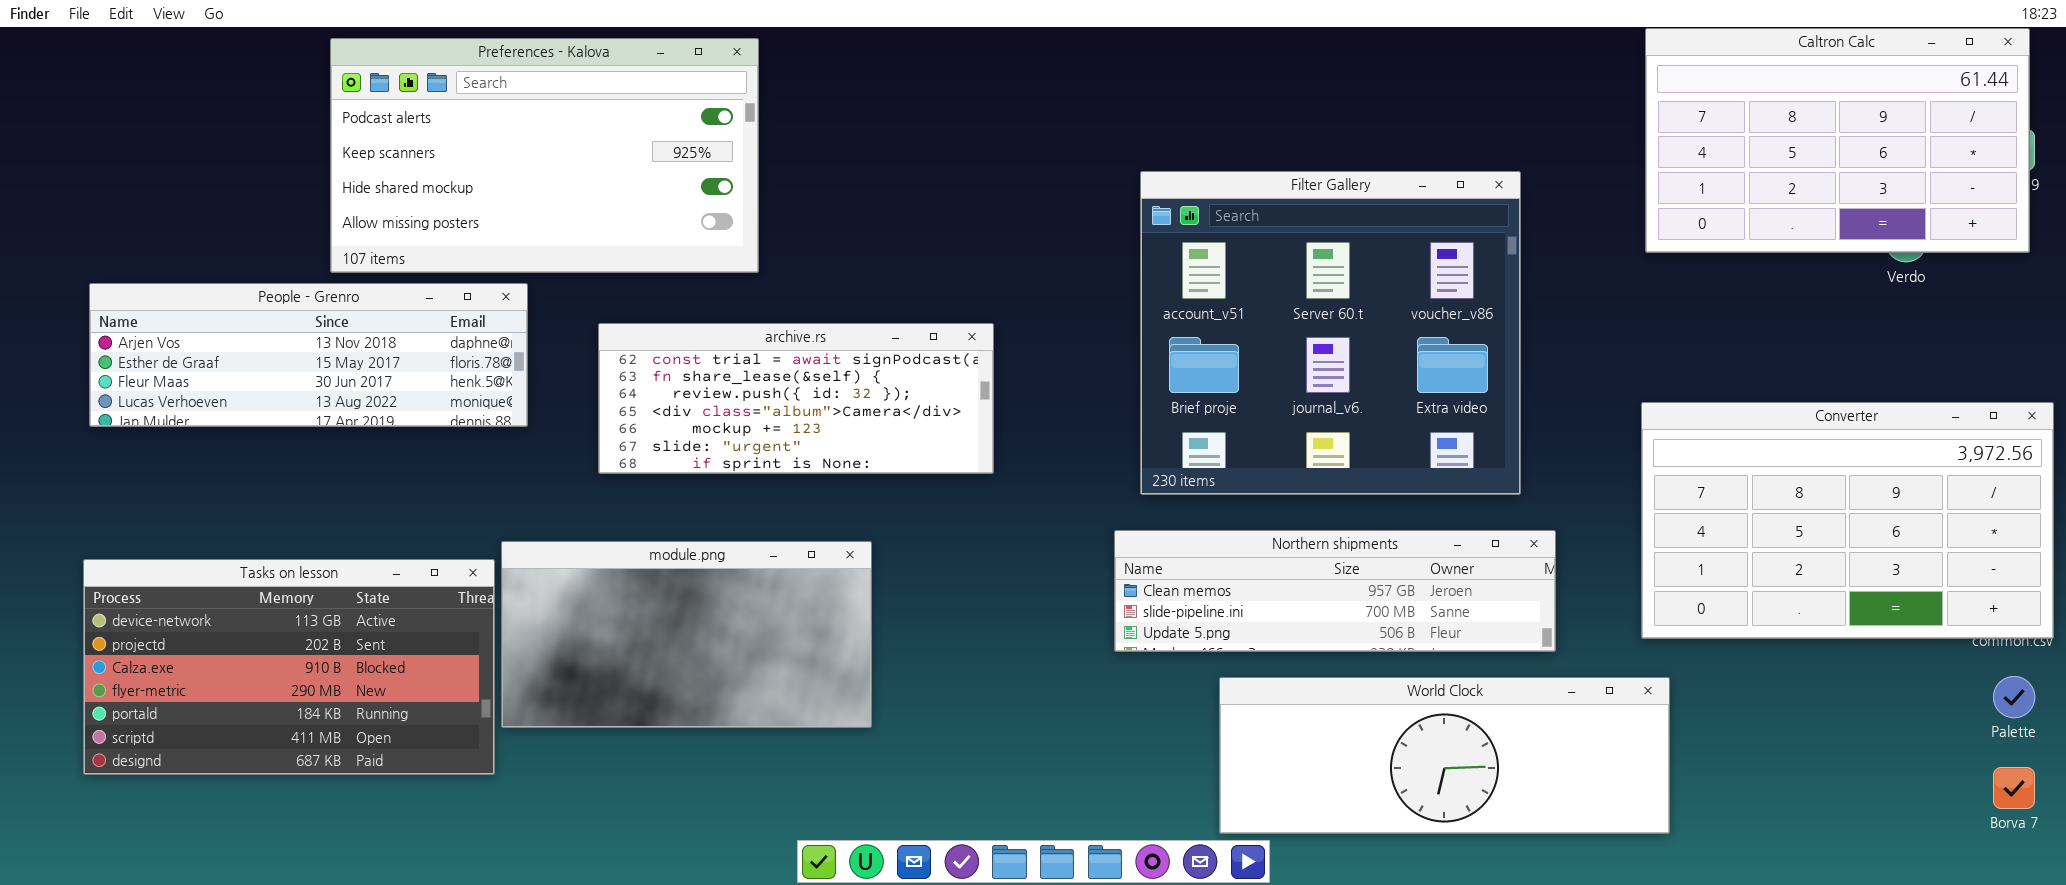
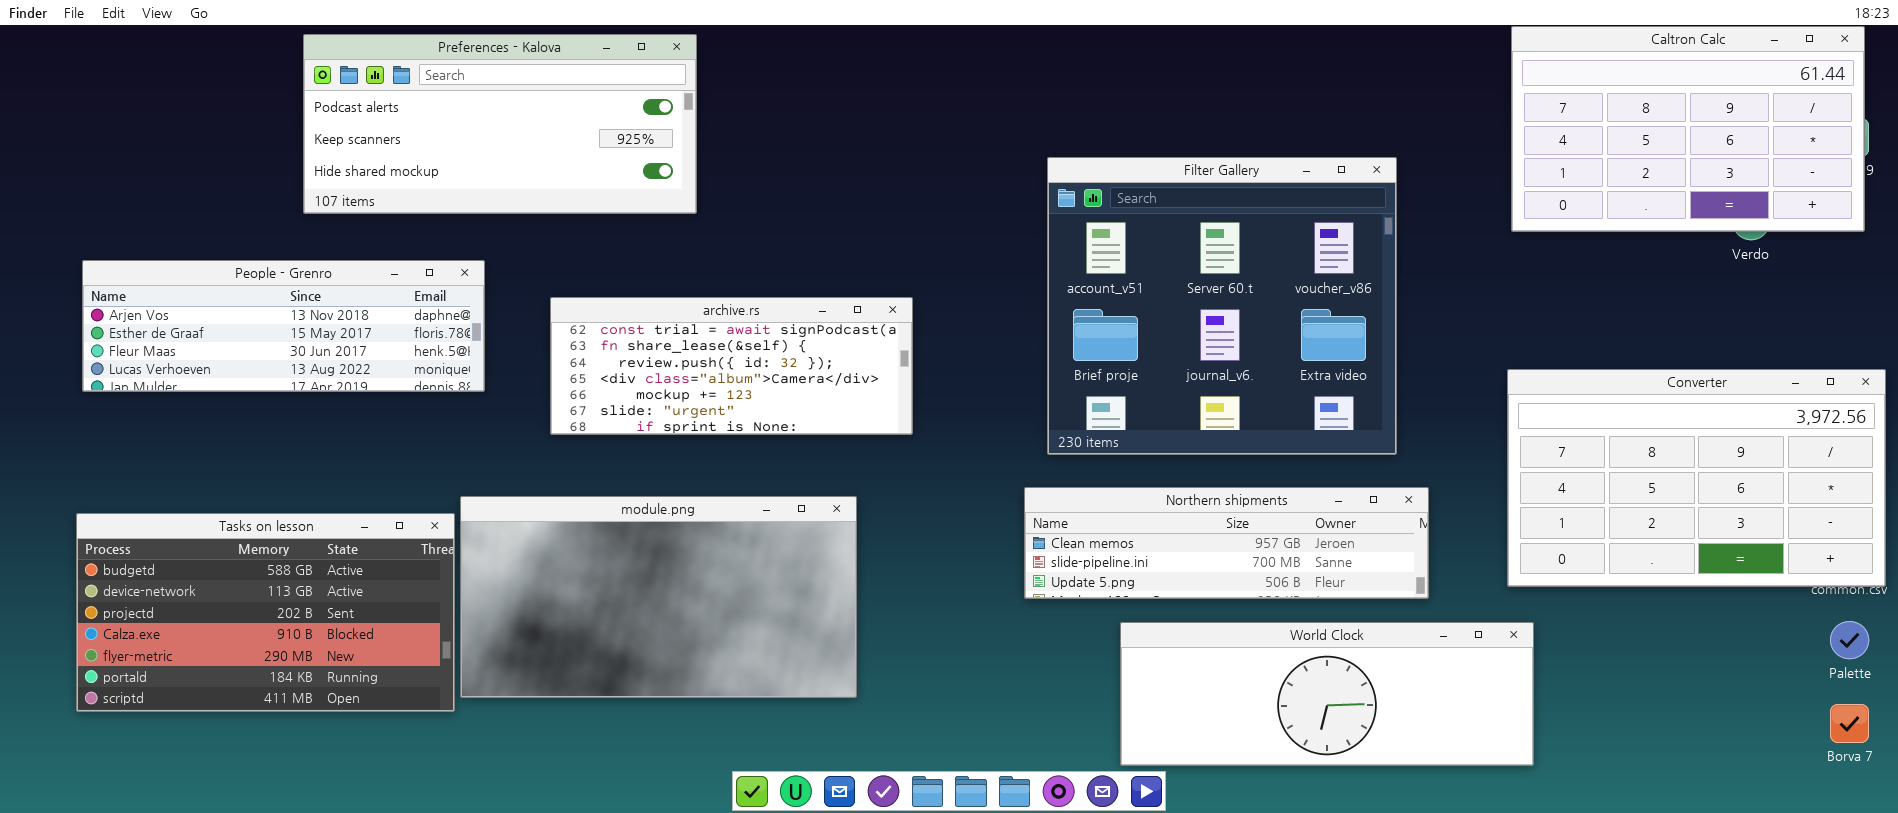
Preferences - Kalova: [330,38,759,273] -> [303,34,697,214], resized
module.png: [501,541,872,728] -> [460,496,857,698], resized
Tasks on lesson: [83,559,495,775] -> [76,513,455,712], scrolled up 1 row

